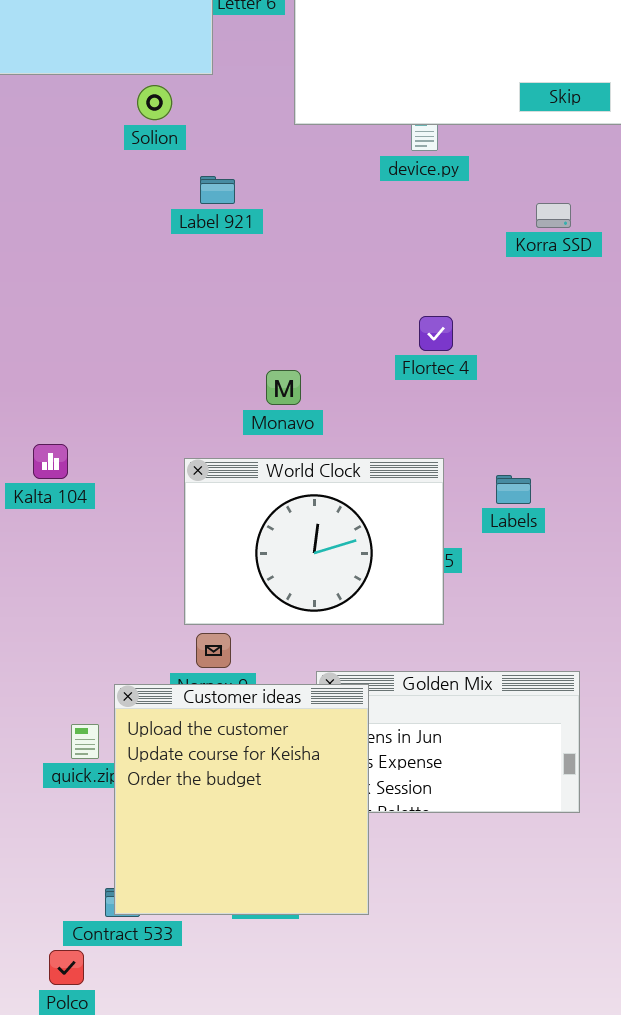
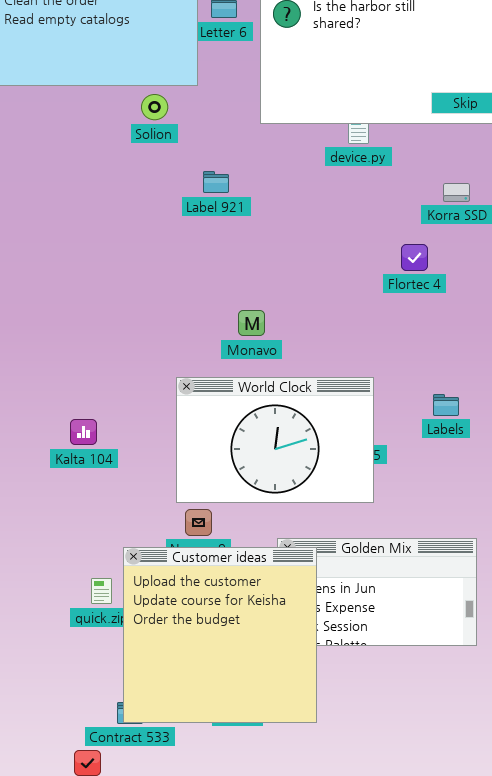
Label 921: [200,176,235,204] -> [203,171,229,193], moved
Flortec 4: [419,316,453,351] -> [401,244,428,271], moved
Kalta 104: [33,444,68,479] -> [70,419,97,445], moved
Labels: [496,475,531,504] -> [433,394,459,416], moved

